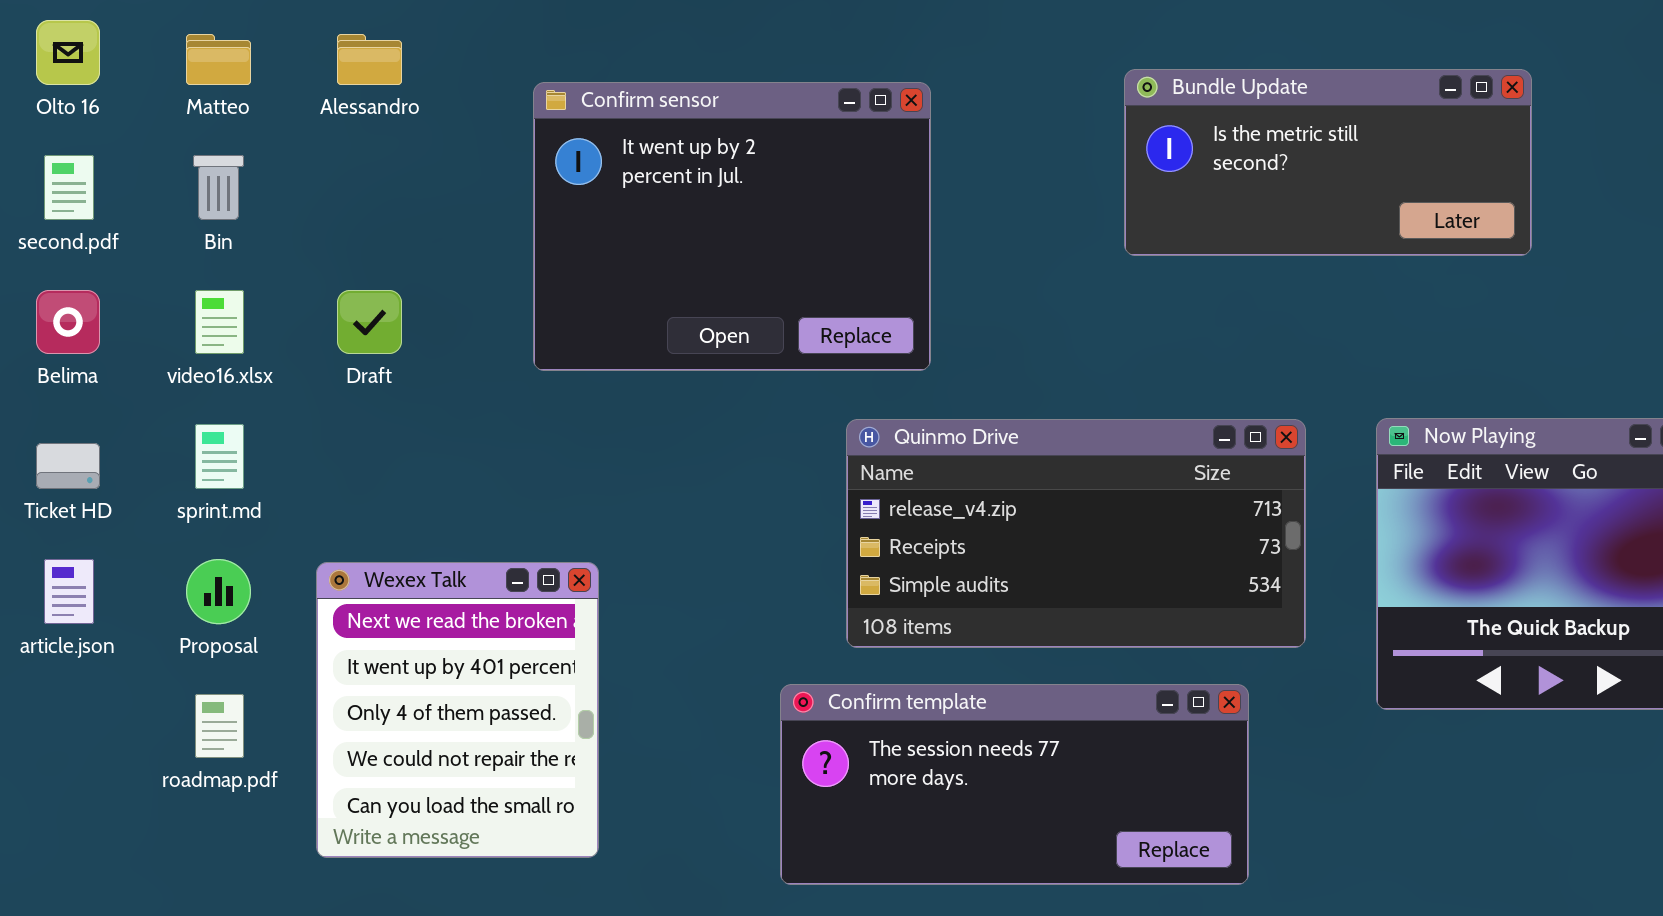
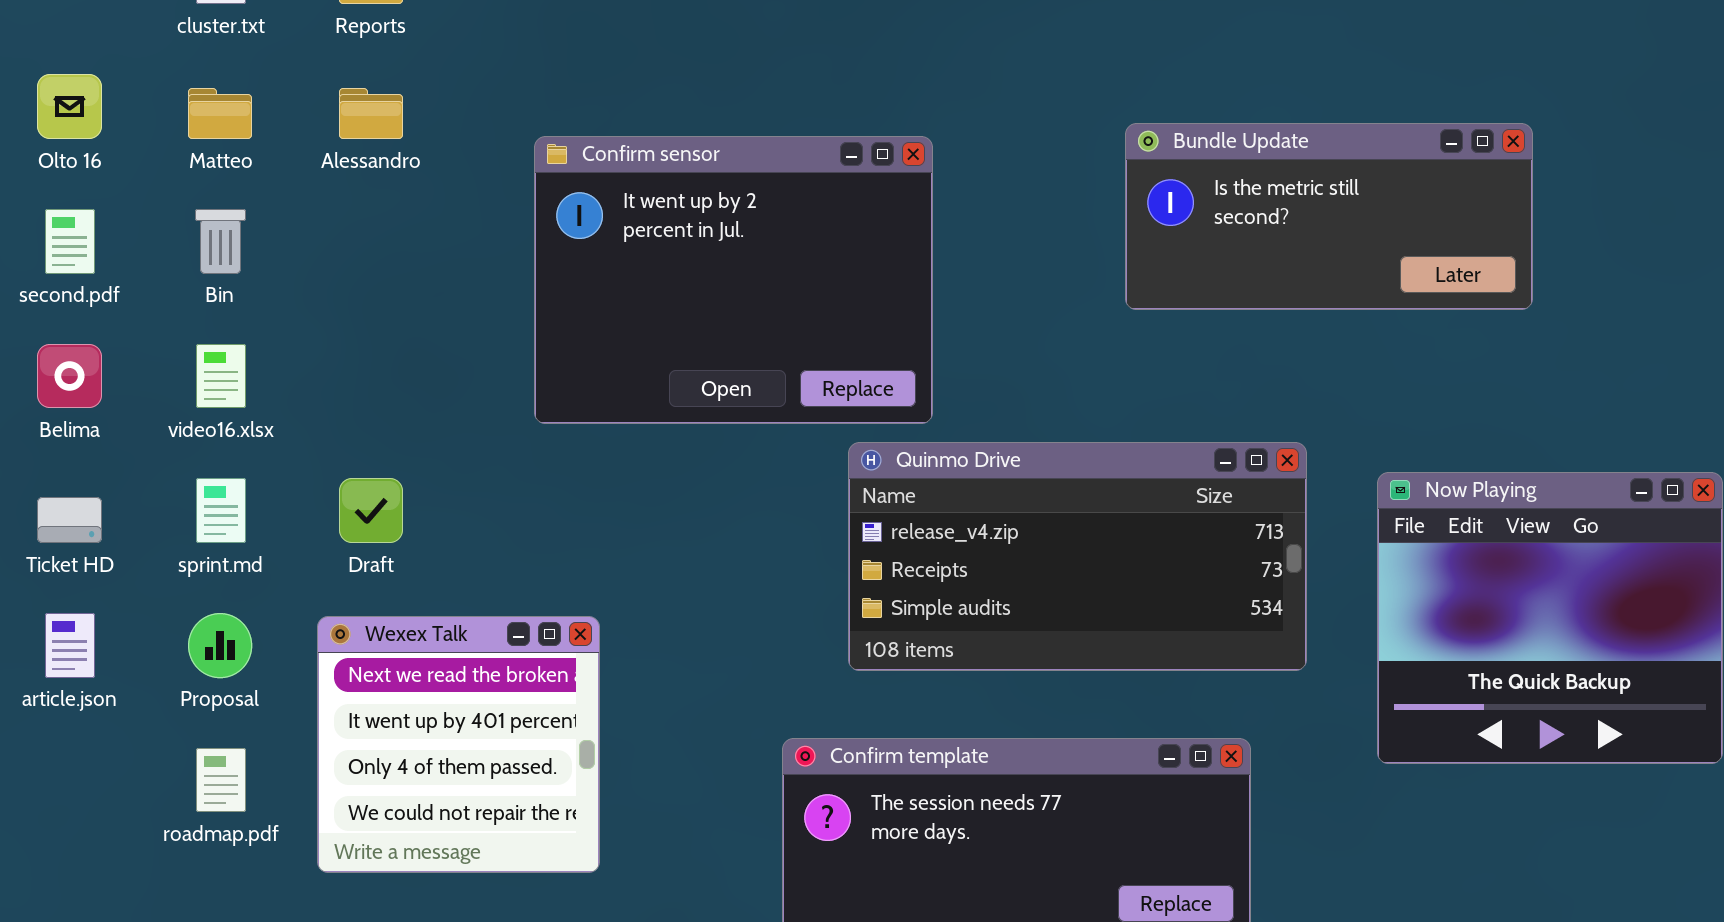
Draft: [337,290,402,354] -> [339,478,403,543], moved
Quinmo Drive: [846,419,1306,648] -> [848,442,1307,671], moved
Wexex Talk: [316,562,599,858] -> [317,616,600,873], resized

